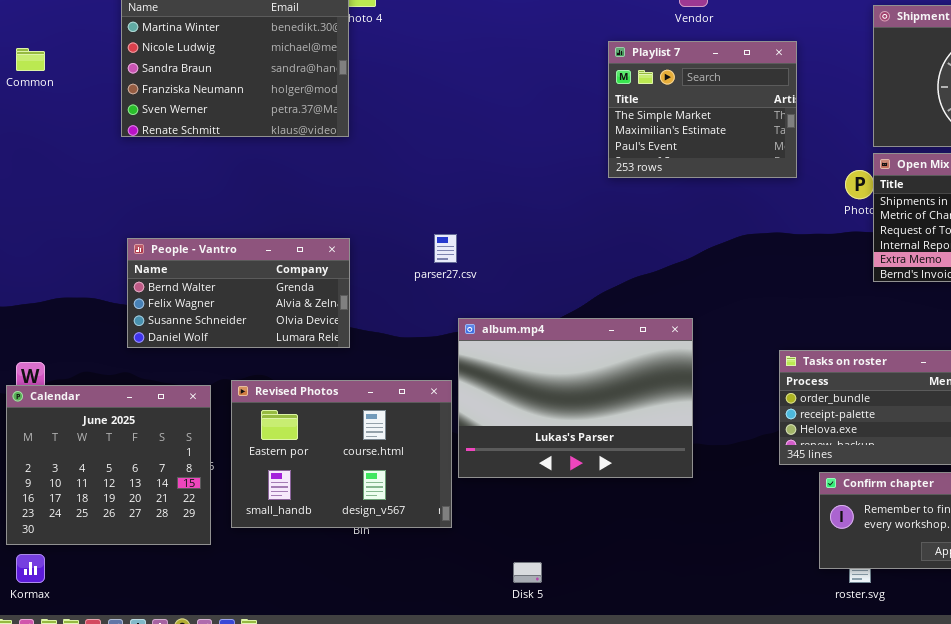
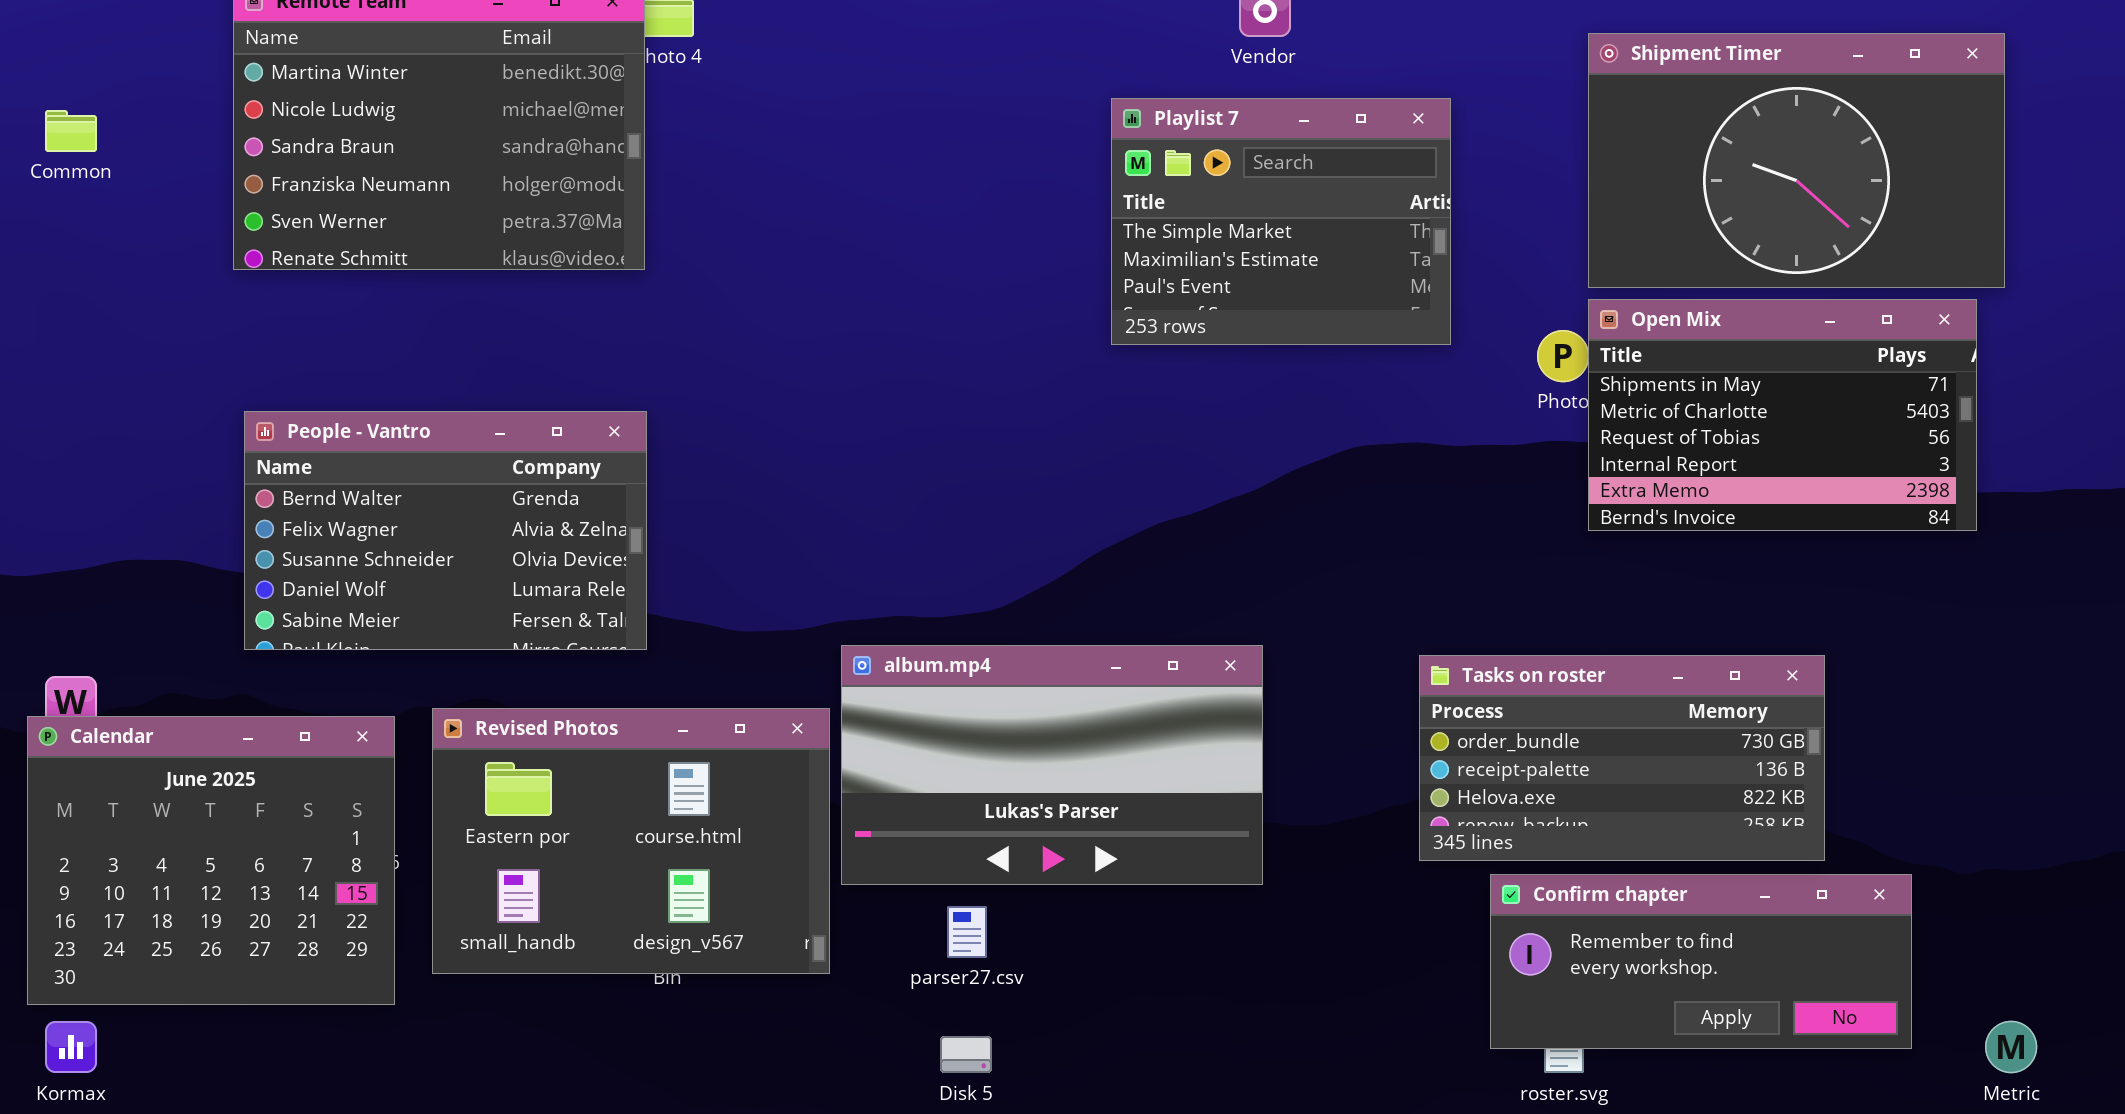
parser27.csv: [434,234,457,263] -> [947,906,987,958], moved
People - Vantro: [127,238,350,348] -> [244,411,647,650], resized
album.mp4: [458,318,693,478] -> [841,645,1263,885], resized

